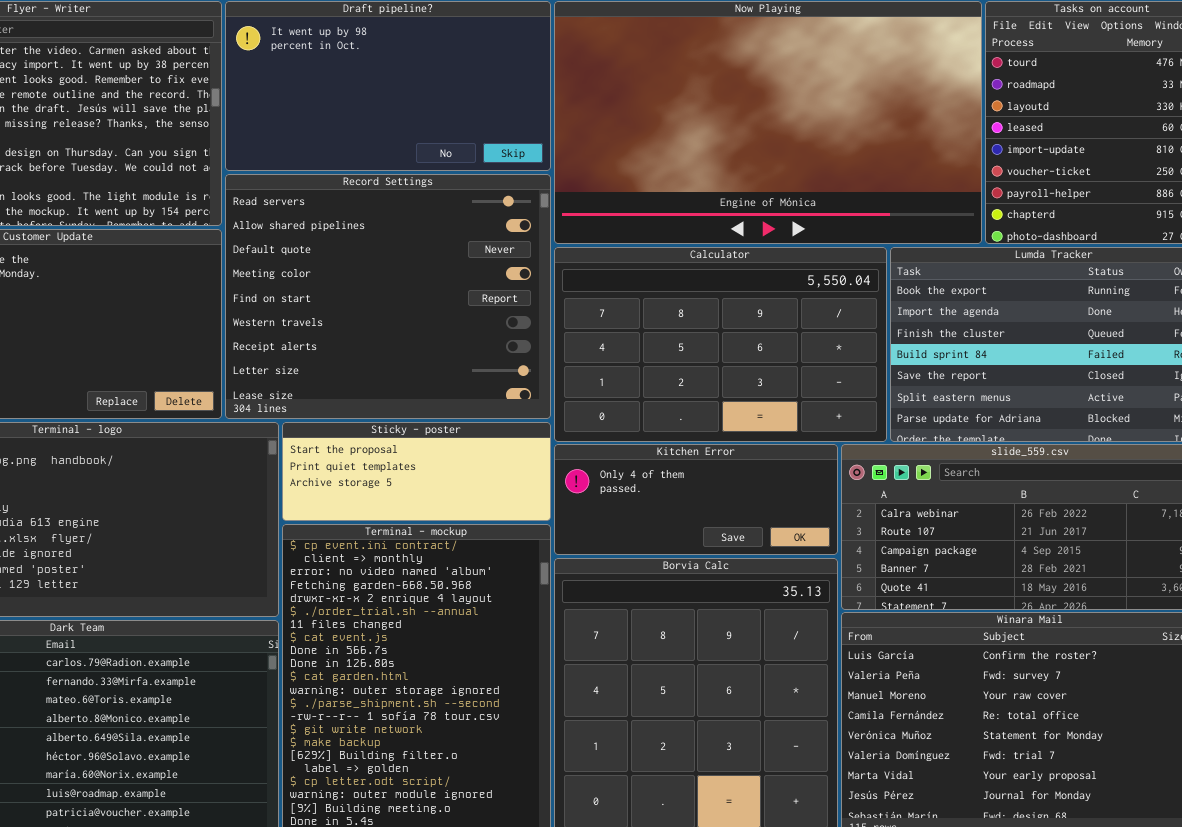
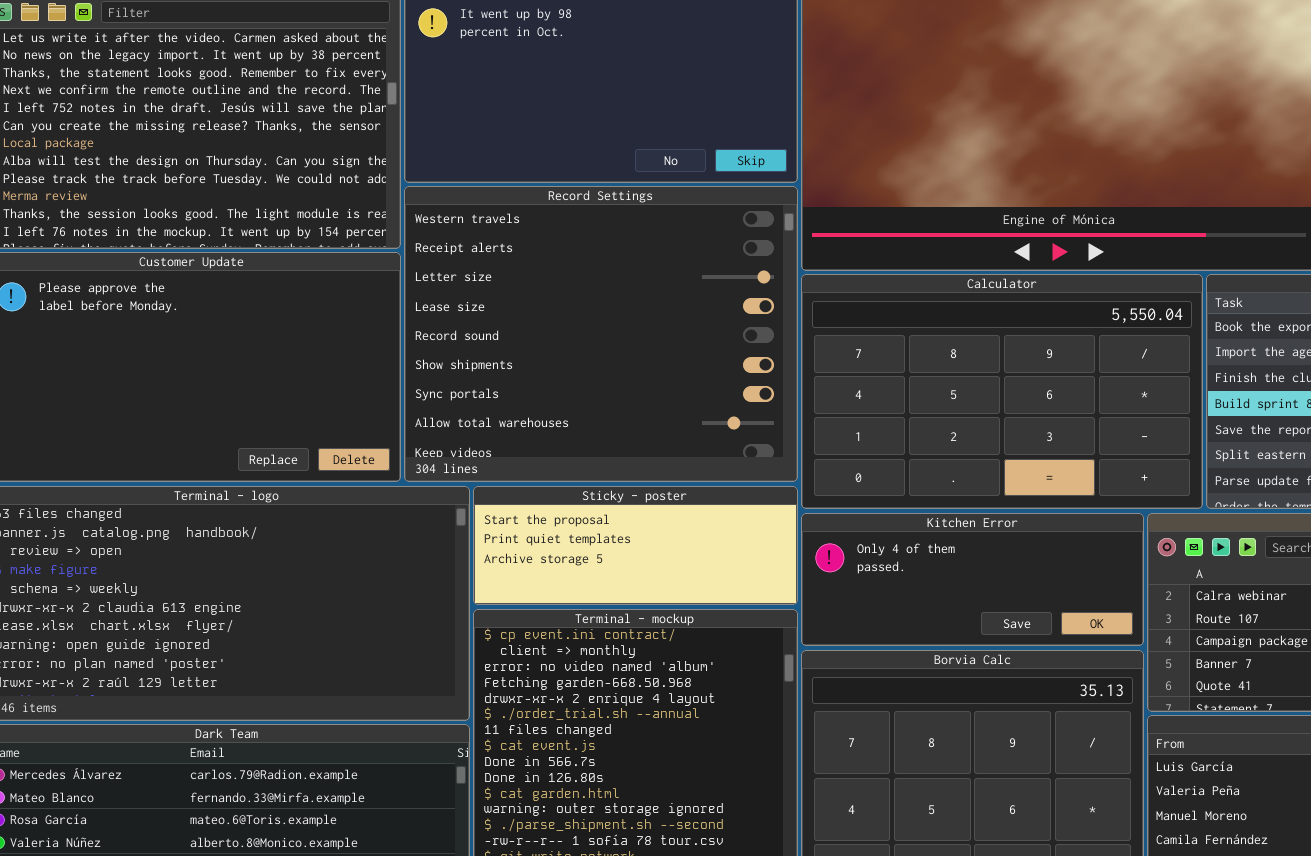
Record Settings: [225,174,551,419] -> [404,186,798,482], scrolled down 5 rows

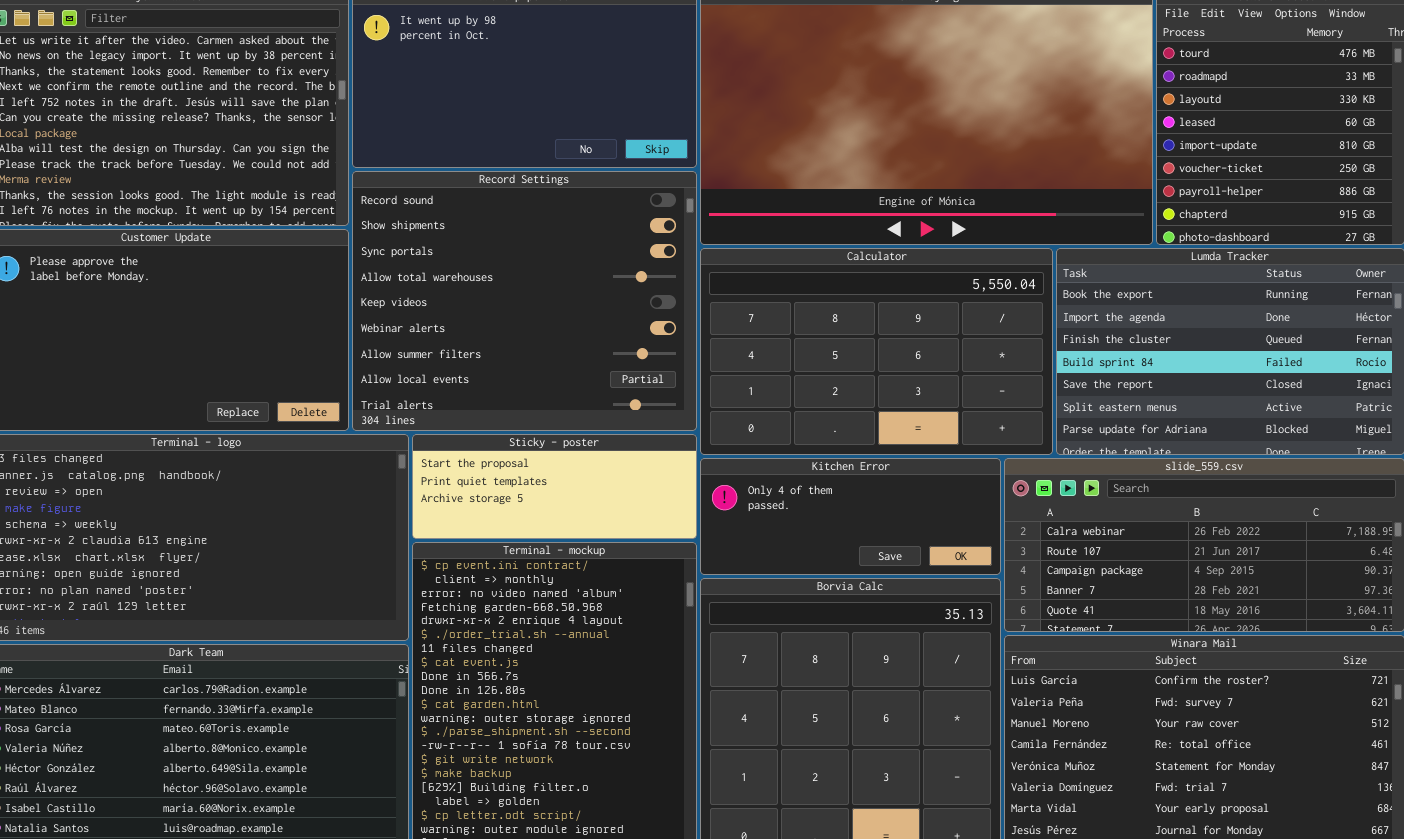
Record Settings: [404,186,798,482] -> [352,171,697,431], scrolled down 4 rows

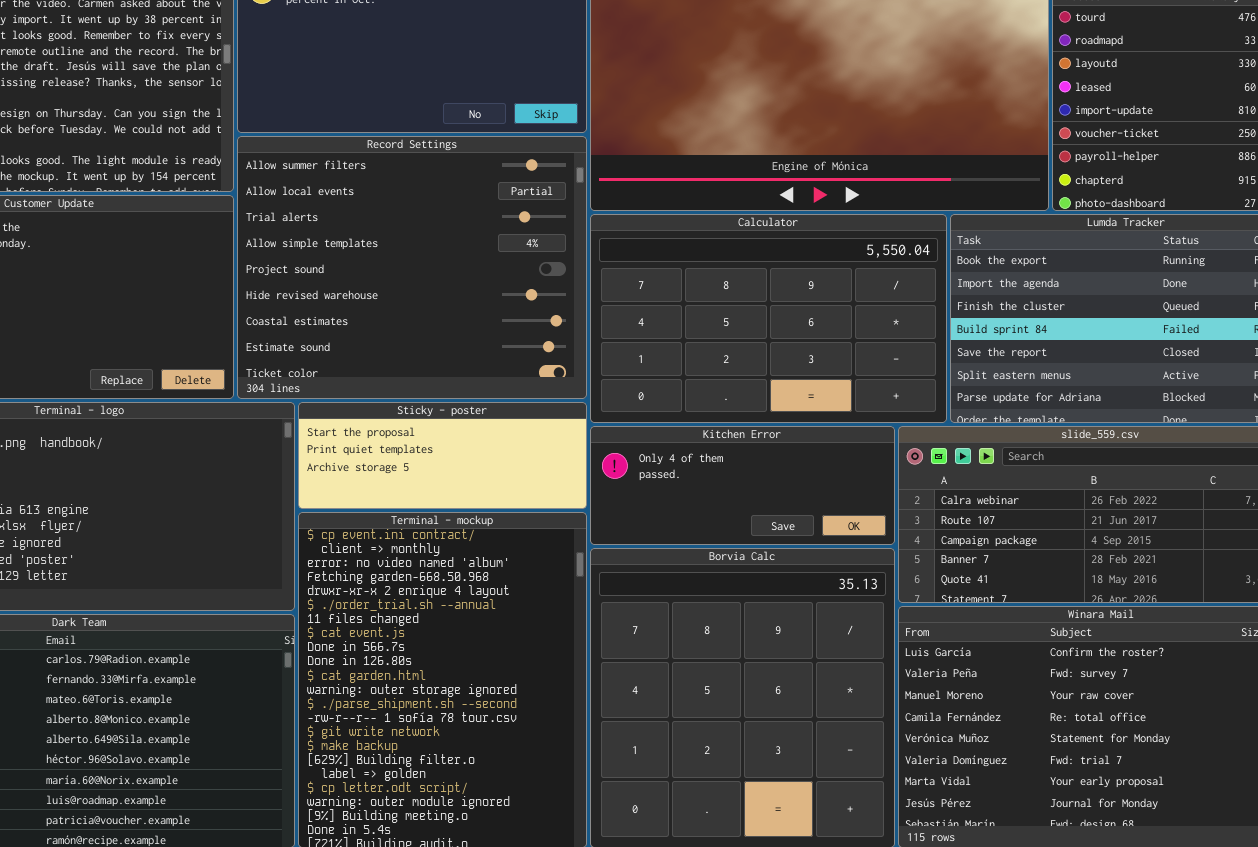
Record Settings: [352,171,697,431] -> [237,136,587,399], scrolled down 6 rows

